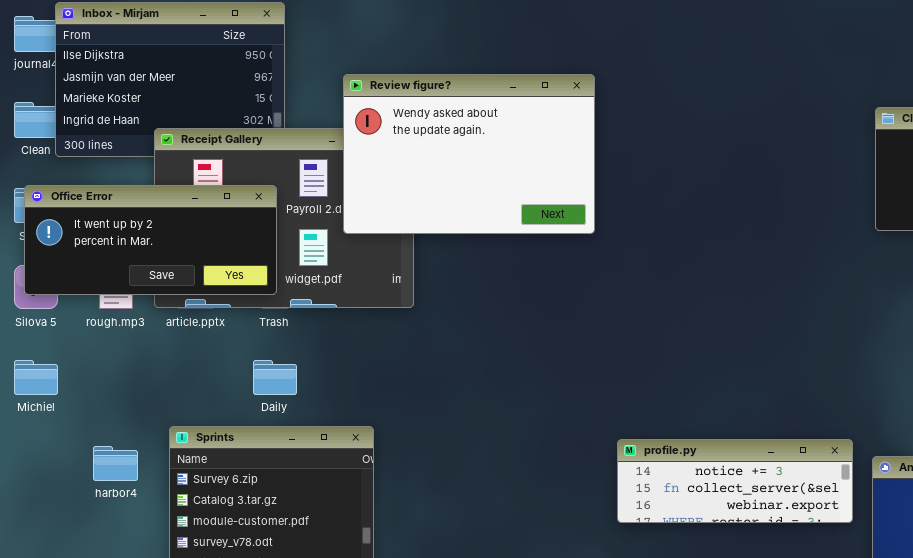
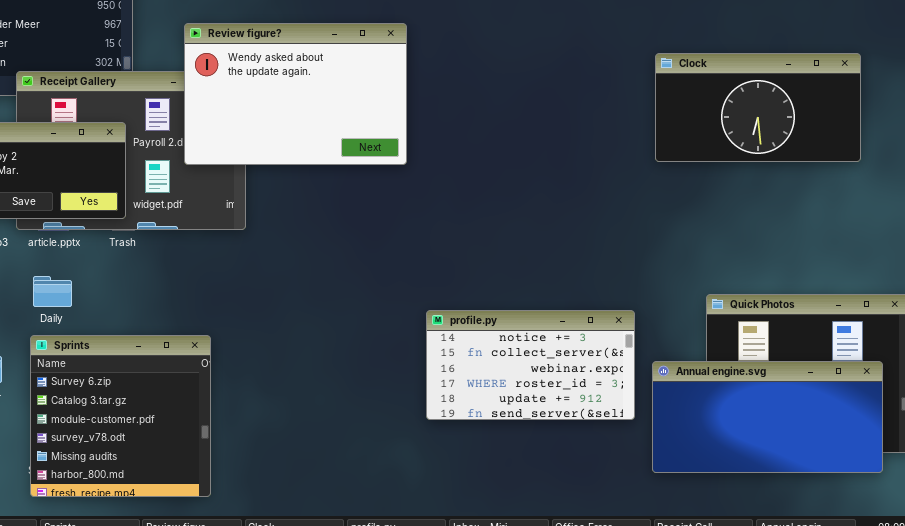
Daily: [253,360,297,395] -> [33,276,72,307], moved
profile.py: [617,439,853,523] -> [426,310,635,420], resized

